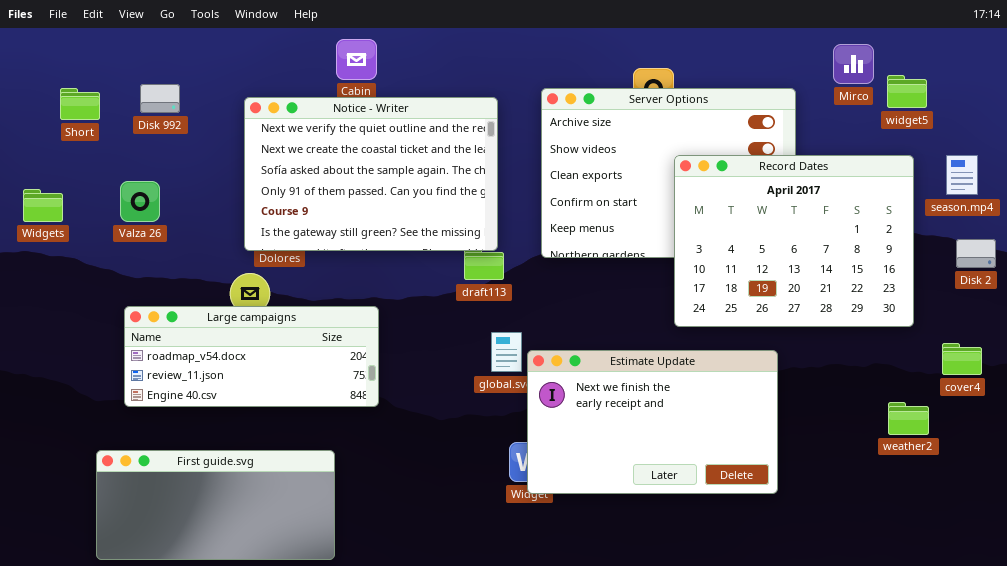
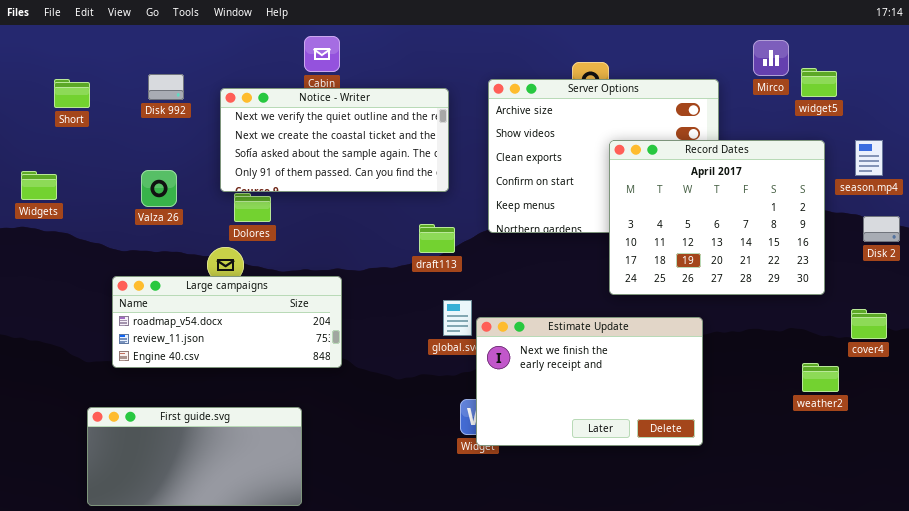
Disk 992: [140,84,180,113] -> [148,74,184,100], moved
Notice - Writer: [244,97,498,251] -> [220,88,449,192], resized
Valza 26: [120,181,160,222] -> [141,170,177,207], moved

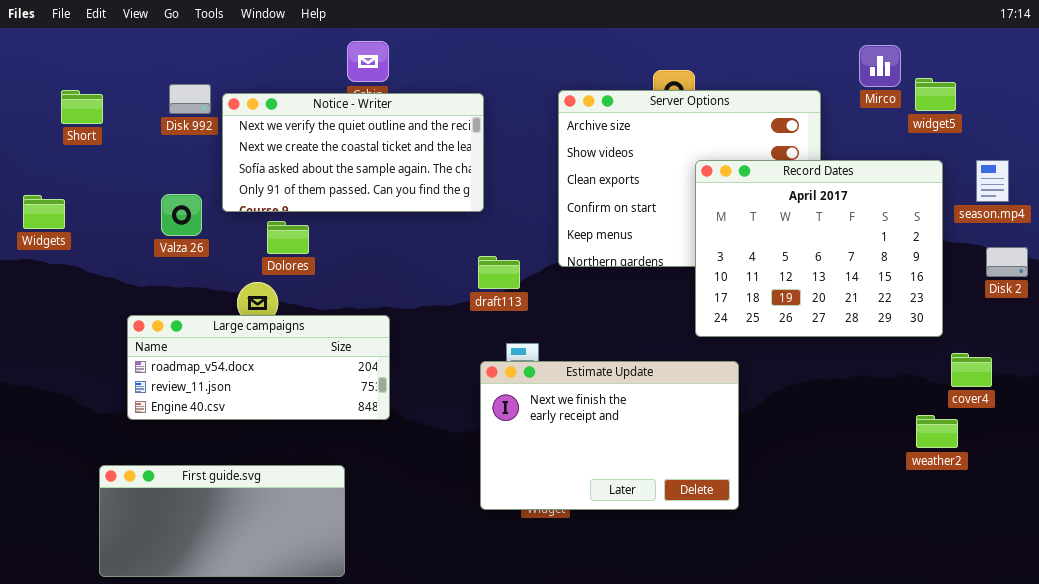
Notice - Writer: [220,88,449,192] -> [222,93,484,212], moved
cover4: [851,309,887,339] -> [951,353,992,387], moved
Estimate Update: [476,317,703,446] -> [480,361,739,510], moved

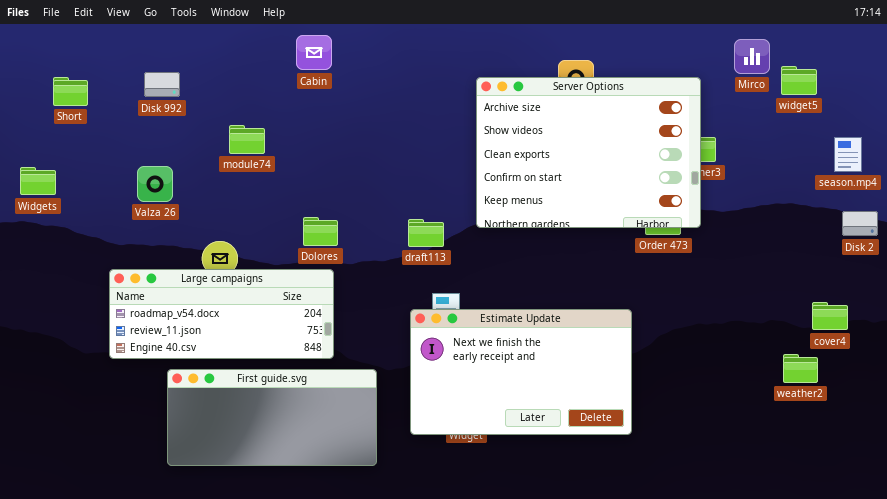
Notice - Writer: [222,93,484,212] -> none, closed
Record Dates: [695,160,943,337] -> none, closed
Dolores: [267,221,309,254] -> [303,217,338,246], moved
First guide.svg: [99,465,345,577] -> [167,369,377,466], moved

